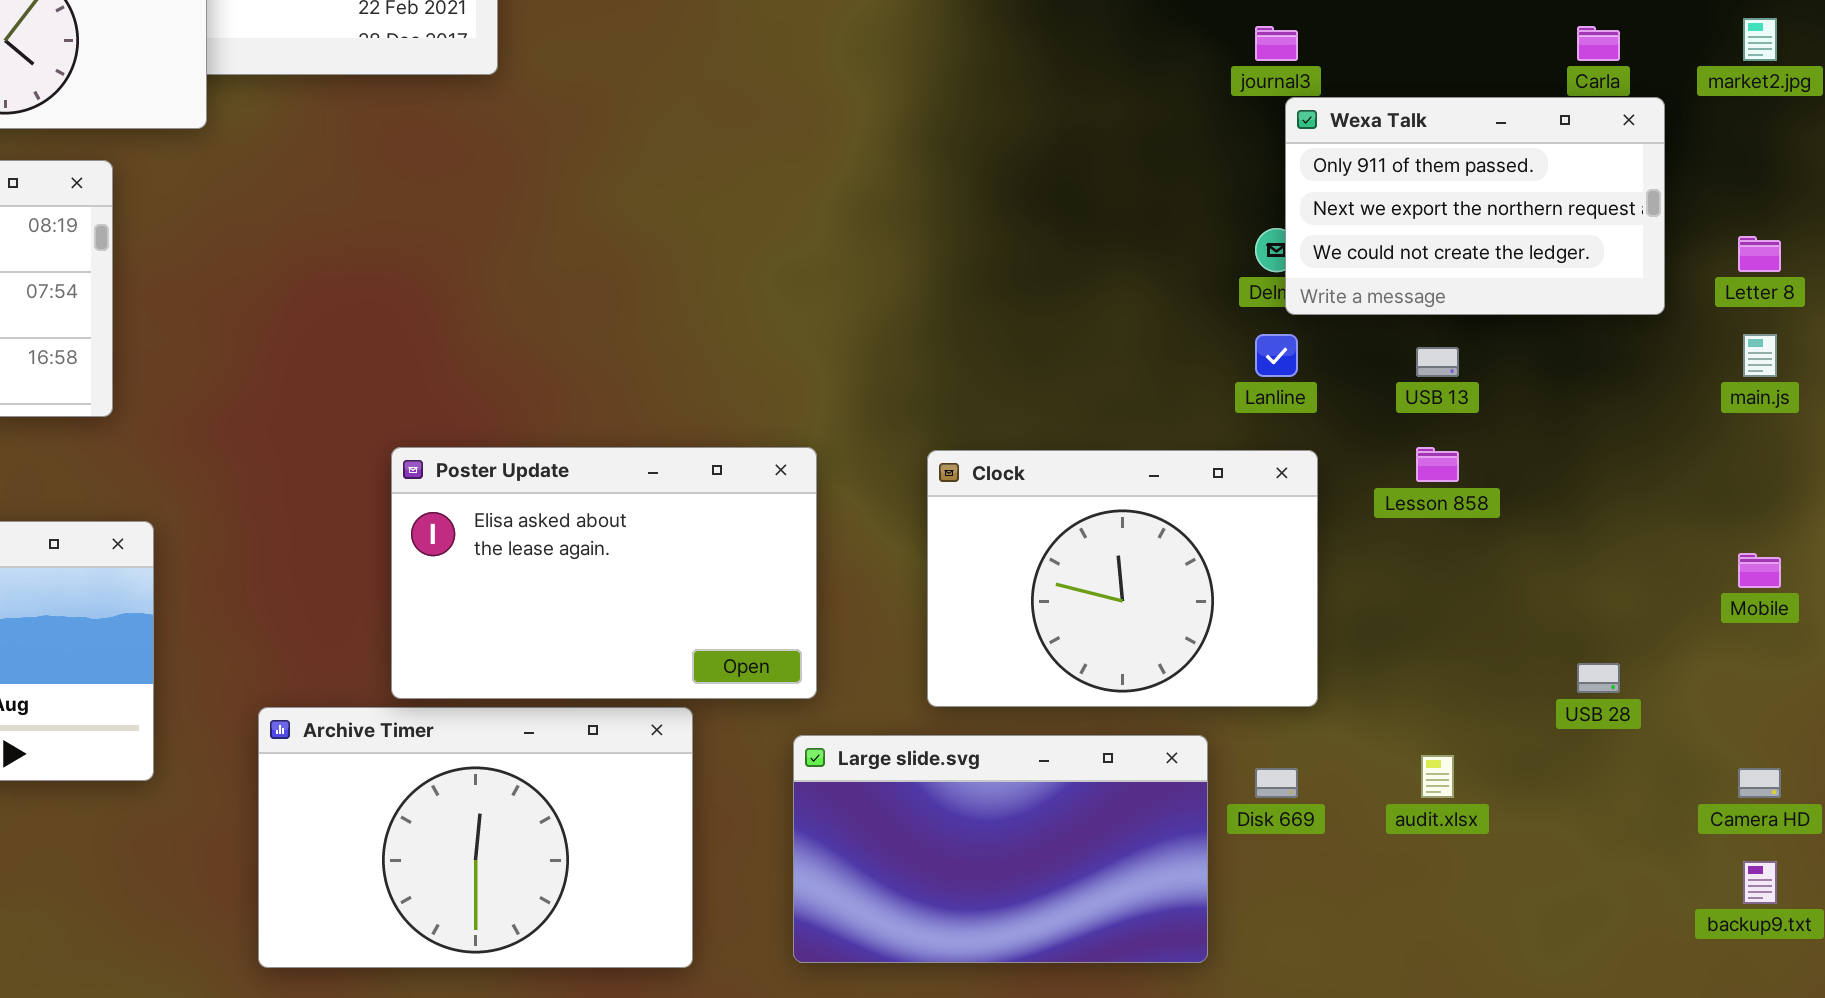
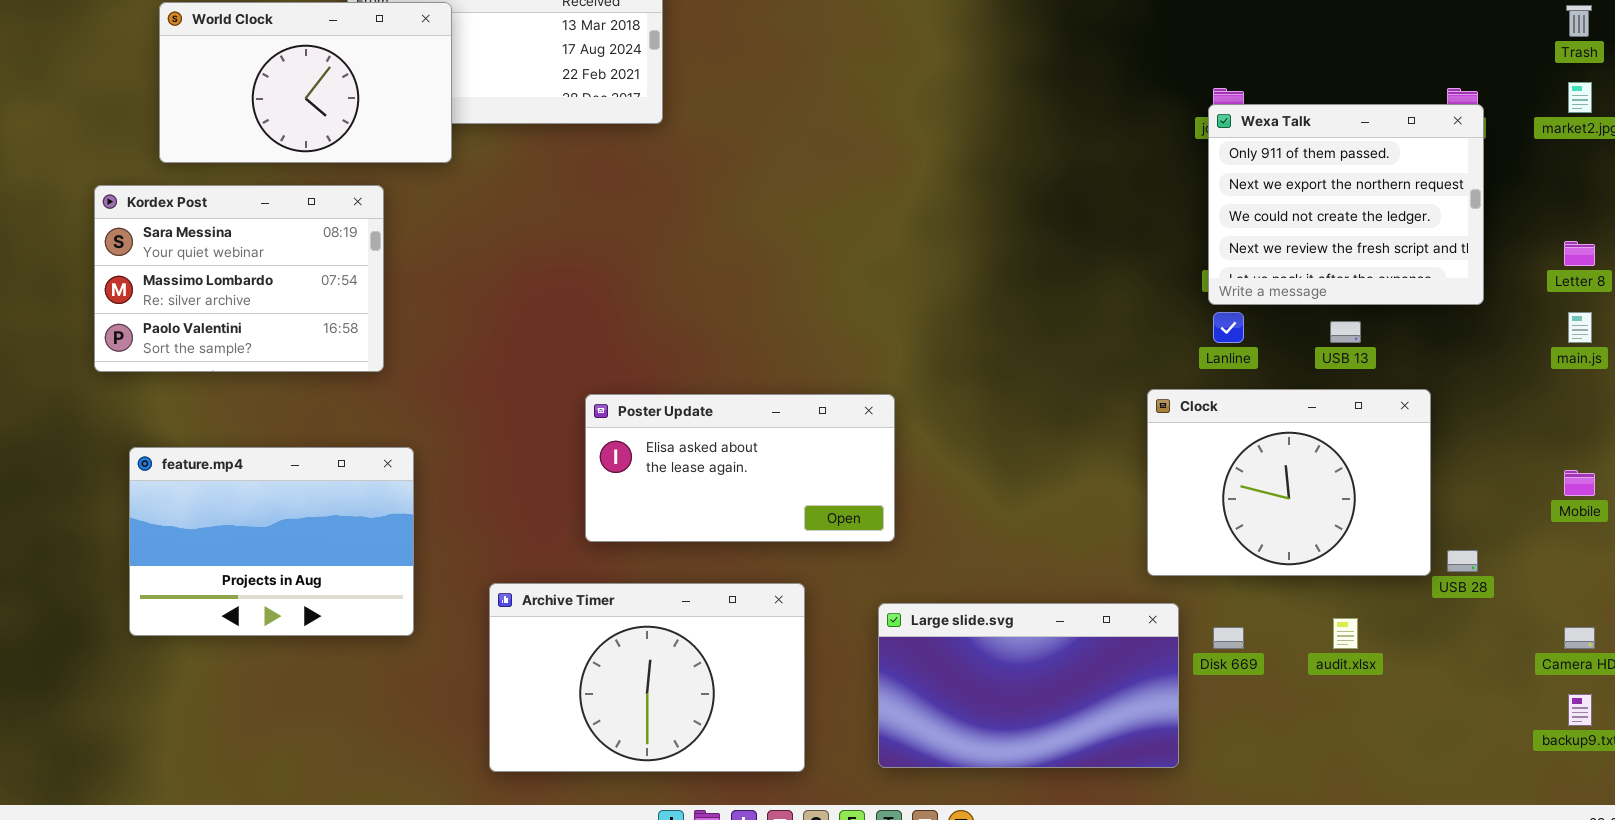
Wexa Talk: [1285,97,1665,315] -> [1208,104,1484,305], moved, resized
Poster Update: [391,447,817,699] -> [585,394,895,542], resized
Clock: [927,450,1318,707] -> [1147,389,1431,576], moved

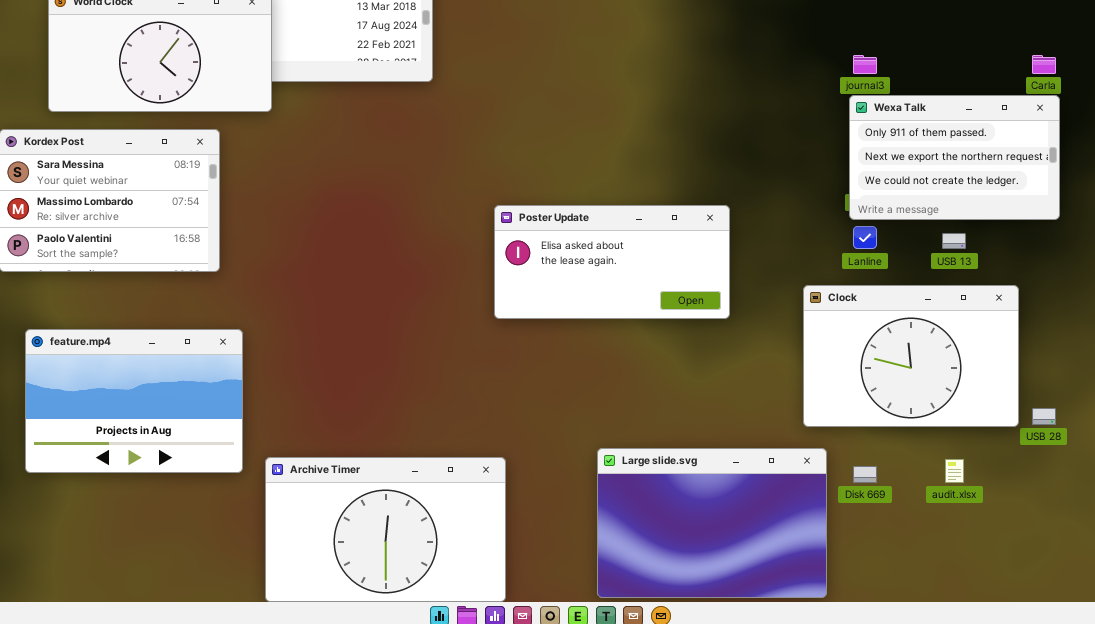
Wexa Talk: [1208,104,1484,305] -> [849,95,1060,220], resized
Poster Update: [585,394,895,542] -> [494,205,730,319], moved
Archive Timer: [489,583,805,772] -> [265,457,506,602], moved
Large slide.svg: [878,603,1179,768] -> [597,448,827,598], resized

